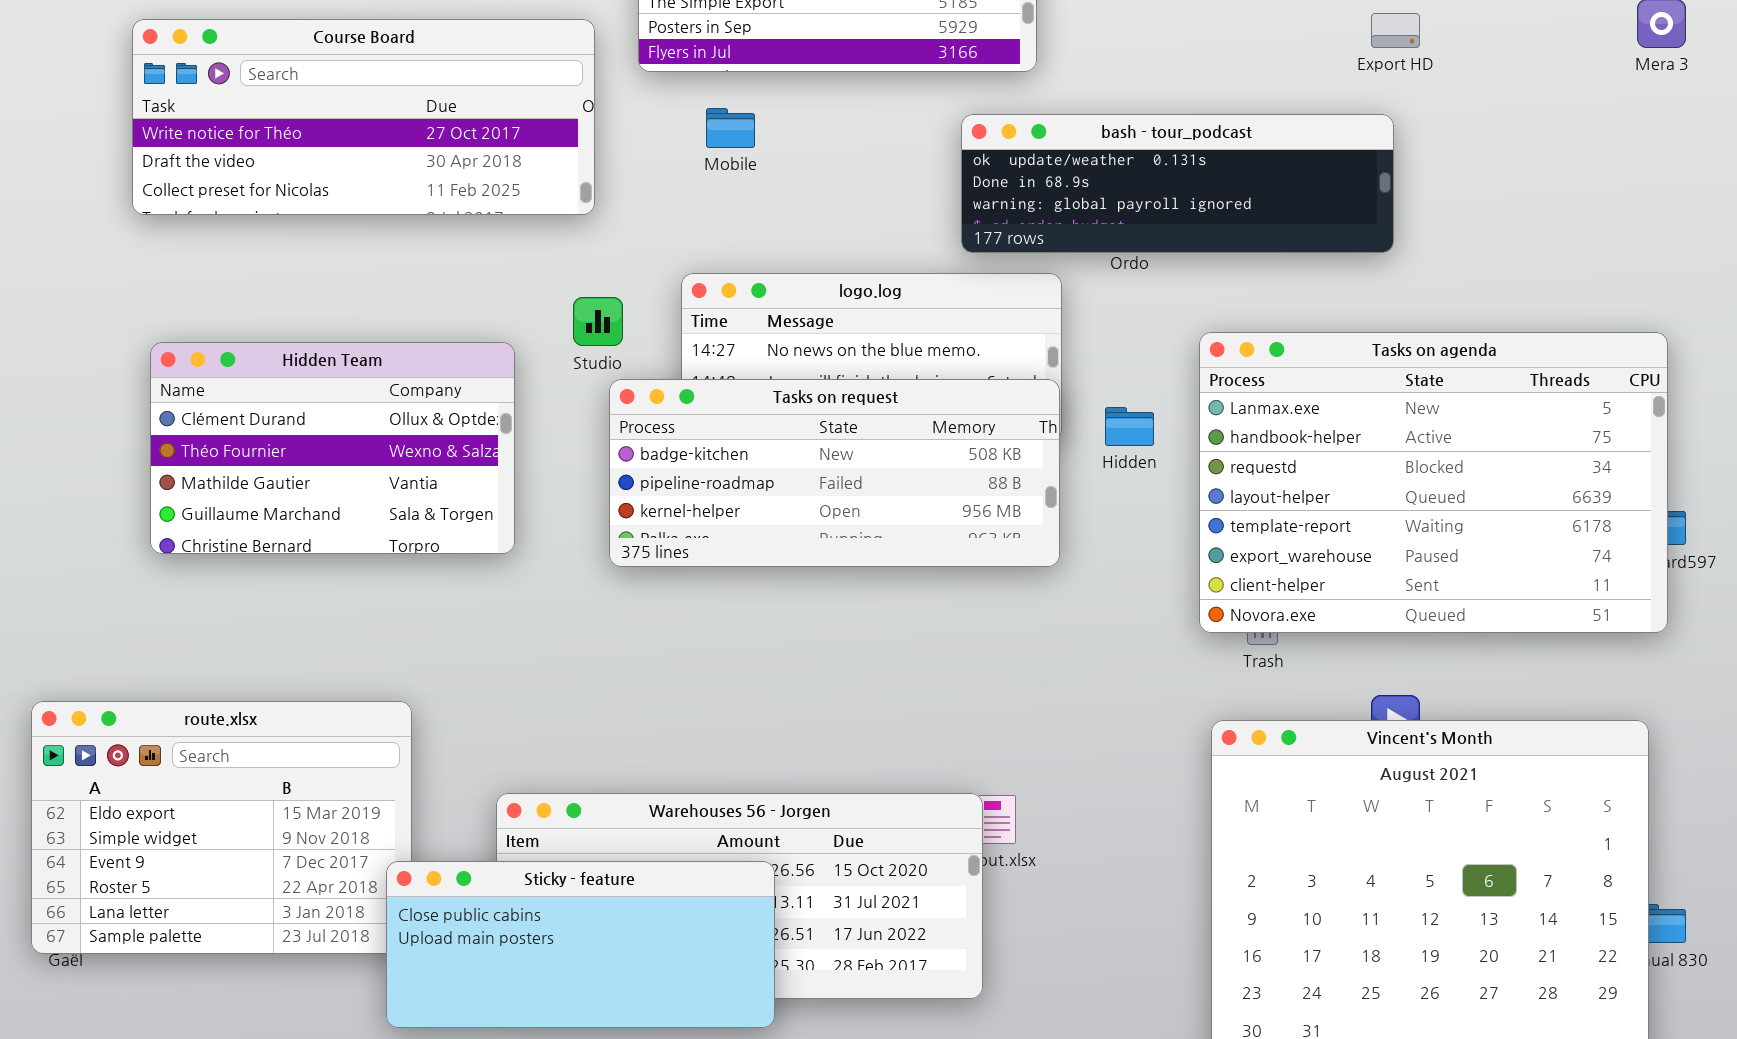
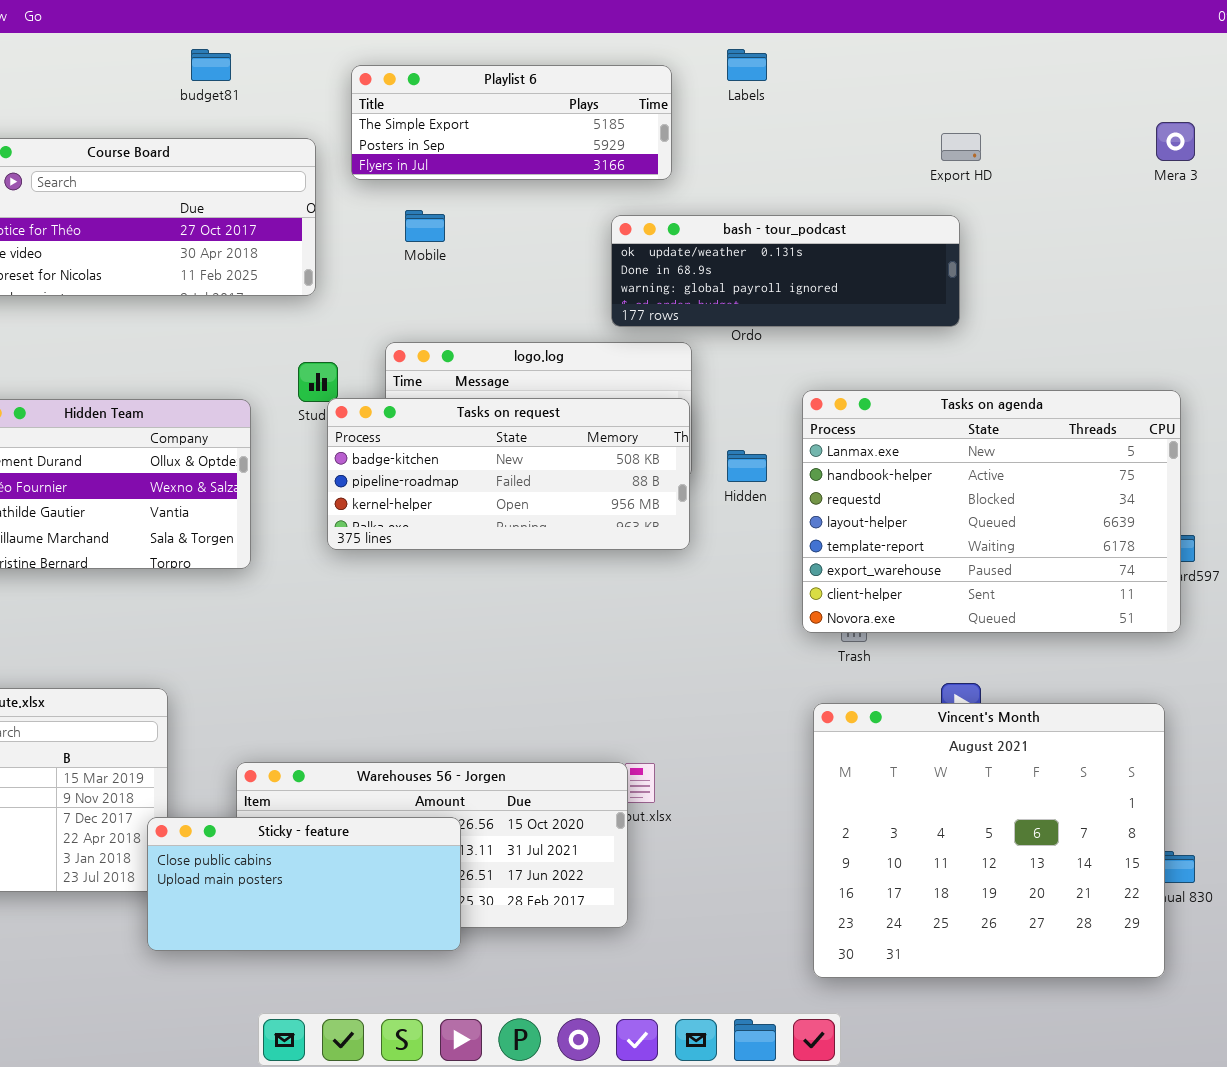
Tasks on request: [609,379,1060,567] -> [327,398,690,550], moved

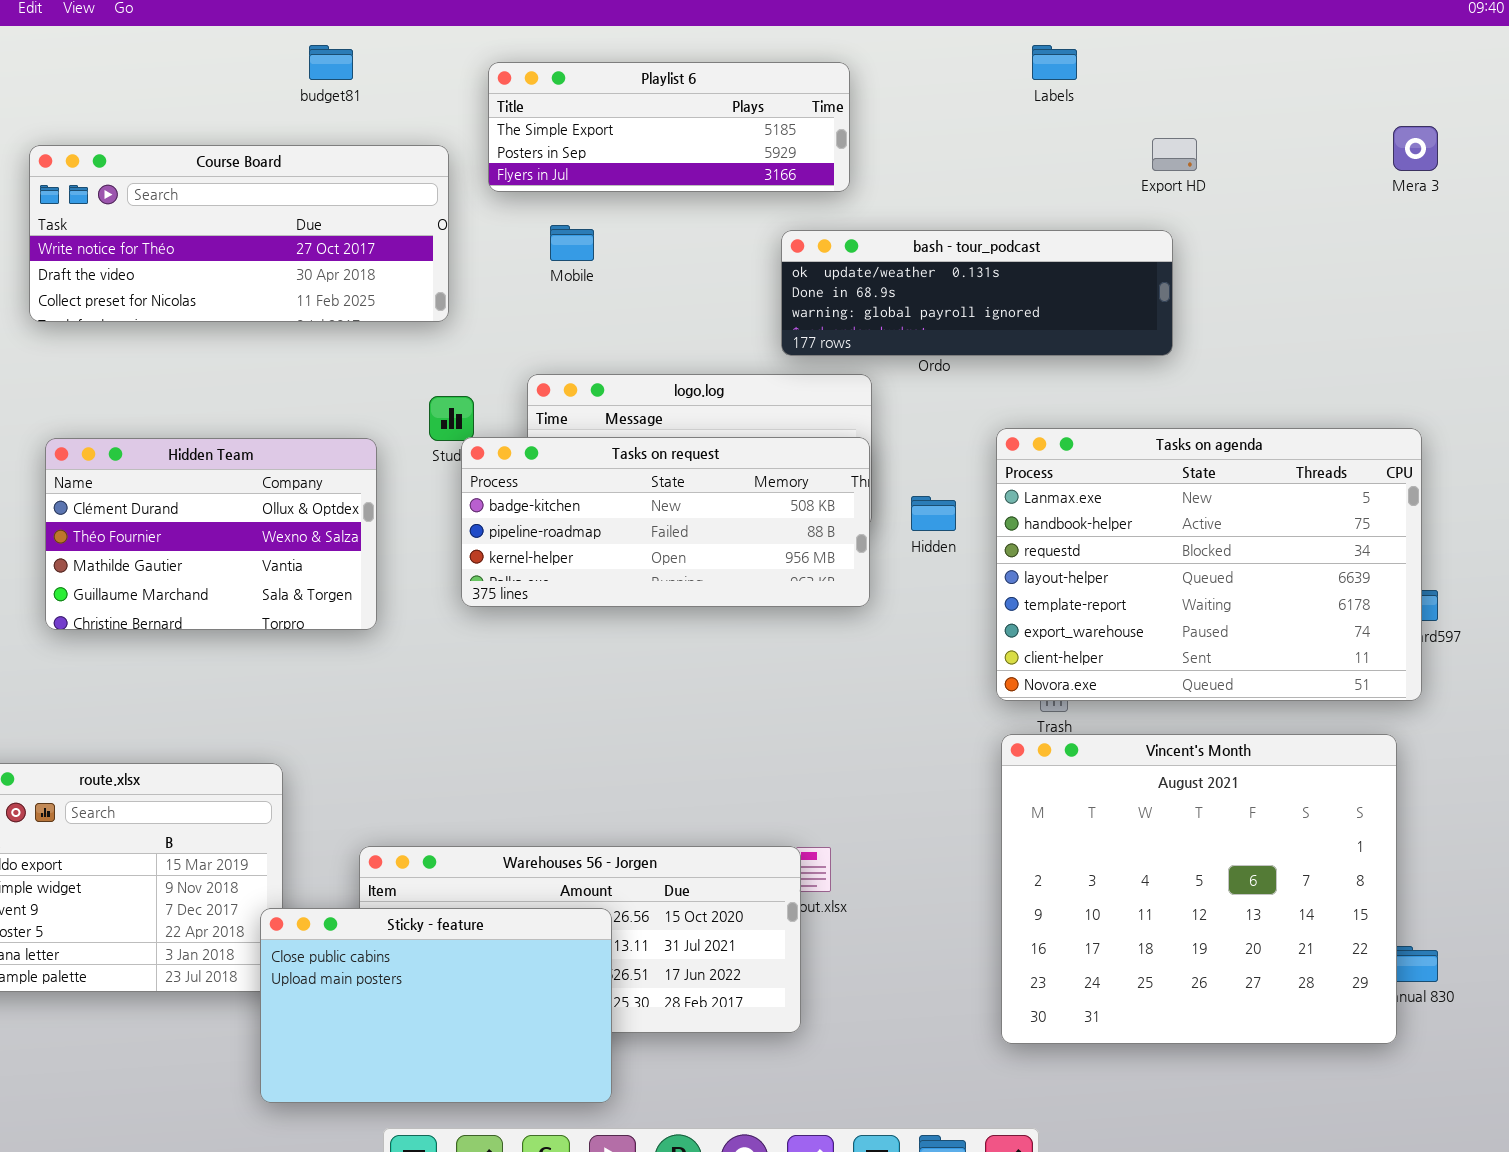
Labels: [727,49,767,81] -> [1032,45,1077,80], moved
Vincent's Month: [813,703,1165,978] -> [1001,734,1397,1044], moved
Sticky - feature: [147,817,461,951] -> [260,908,612,1103], resized

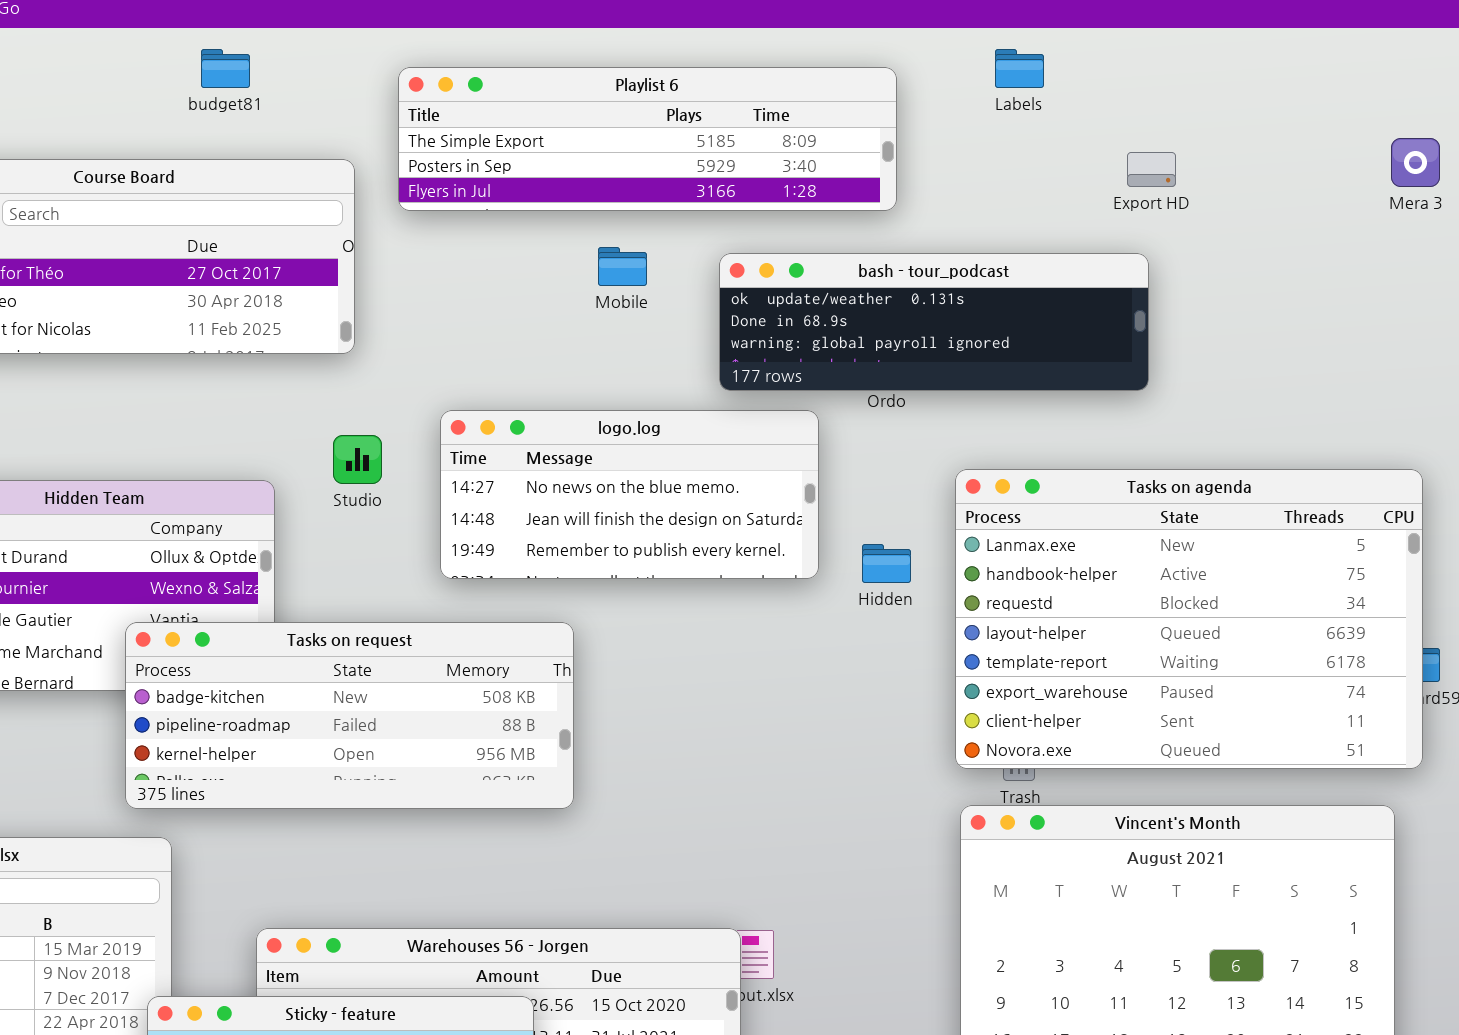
Playlist 6: [488,62,850,192] -> [398,67,897,211], resized
Mobile: [550,225,594,261] -> [598,247,647,286], moved
Tasks on request: [461,437,870,607] -> [125,622,574,809], moved

